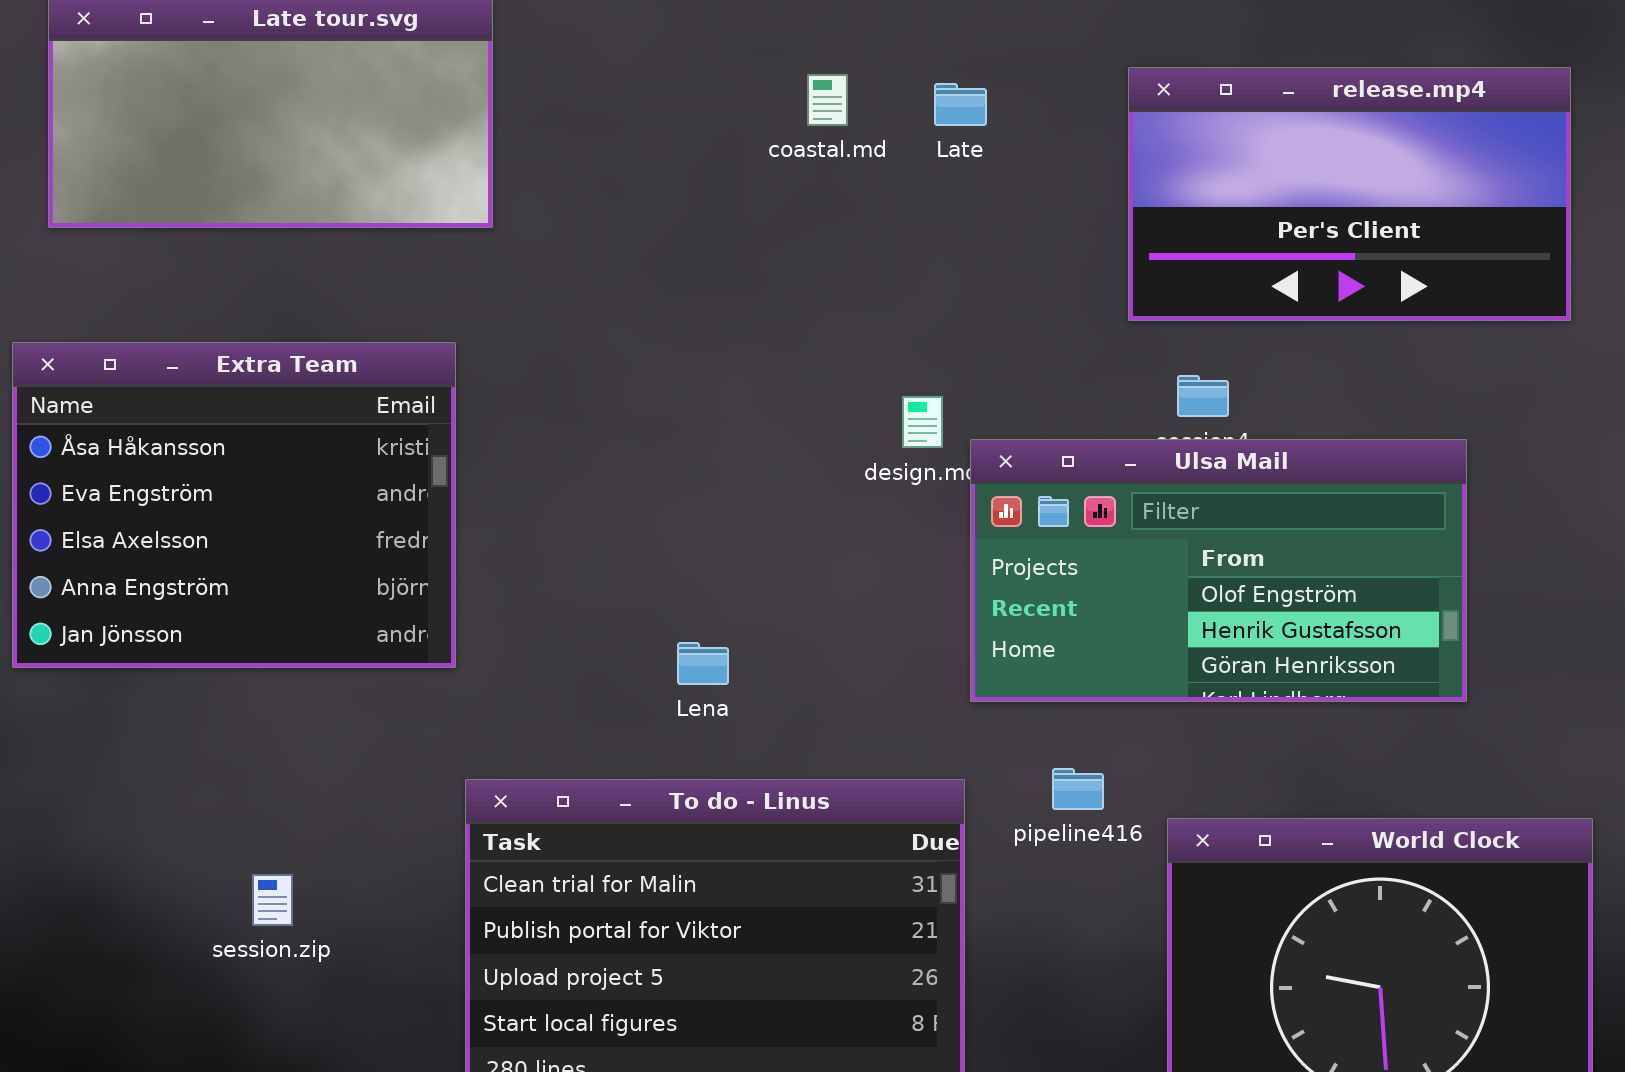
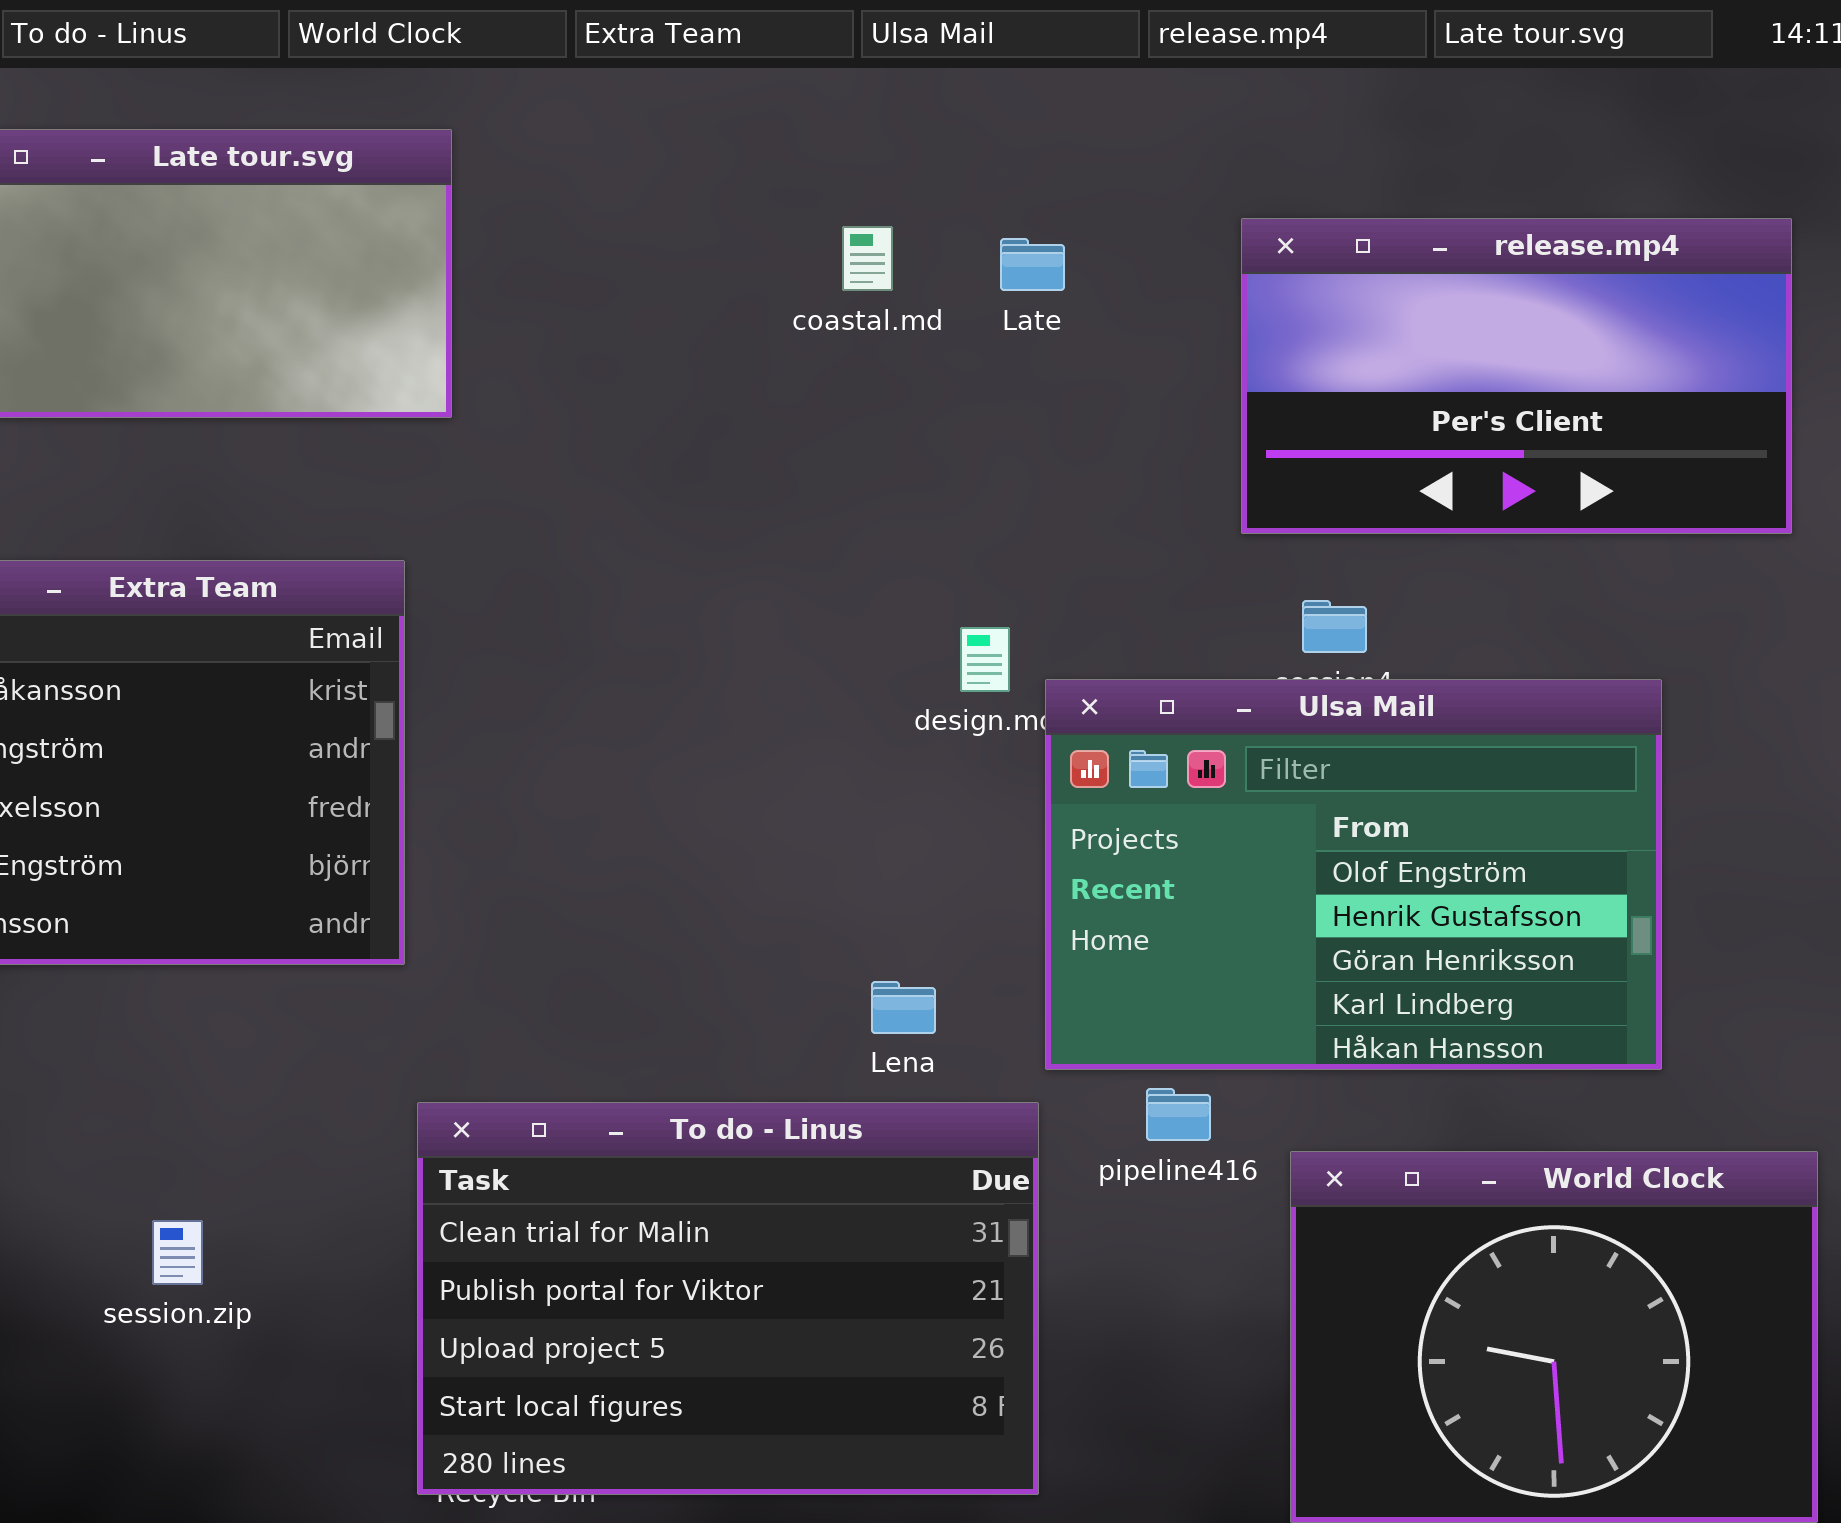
Ulsa Mail: [970,439,1467,702] -> [1045,679,1662,1070], resized
Lena: [677,642,729,685] -> [871,981,936,1034], moved

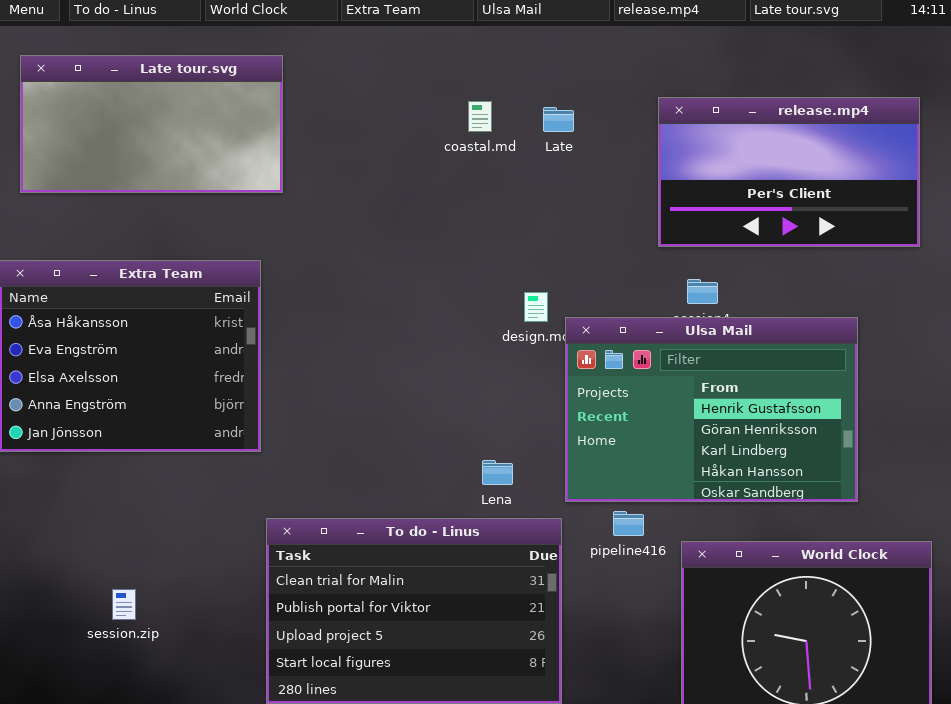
Ulsa Mail: [1045,679,1662,1070] -> [565,317,858,502], scrolled down 1 row
session.zip: [152,1220,203,1285] -> [112,589,136,620], moved

